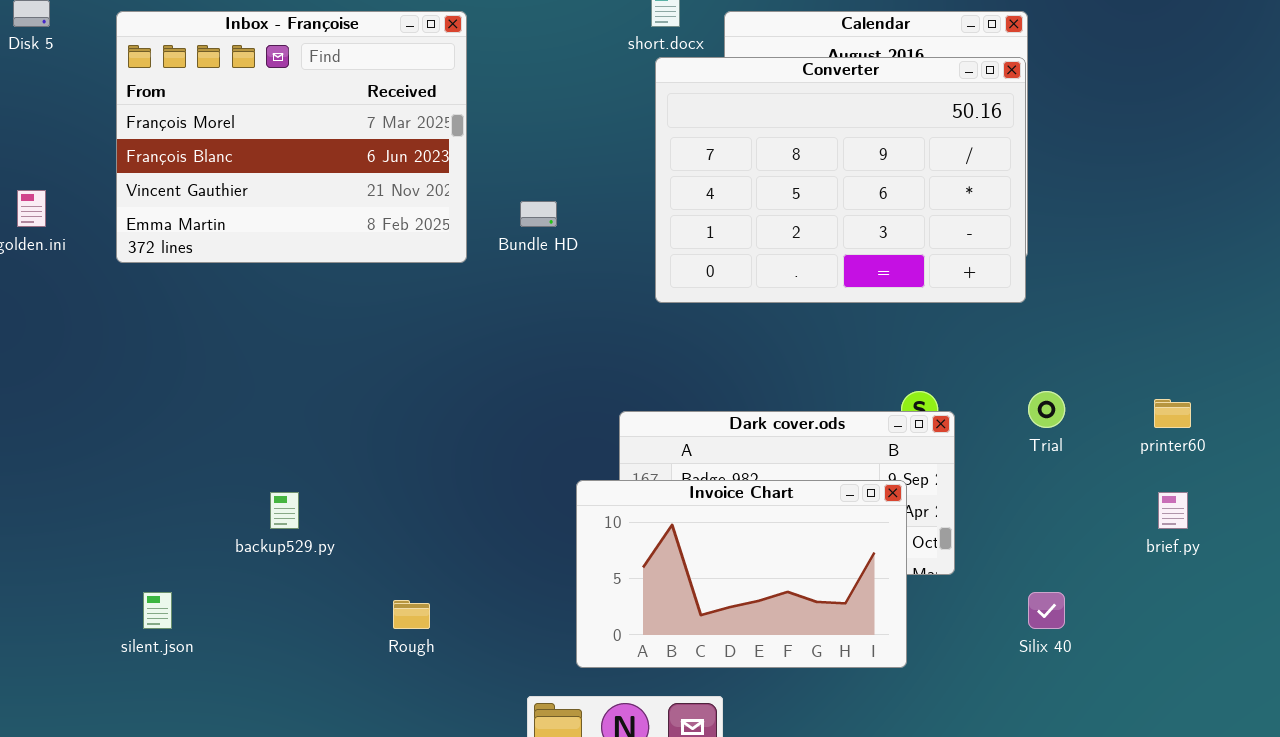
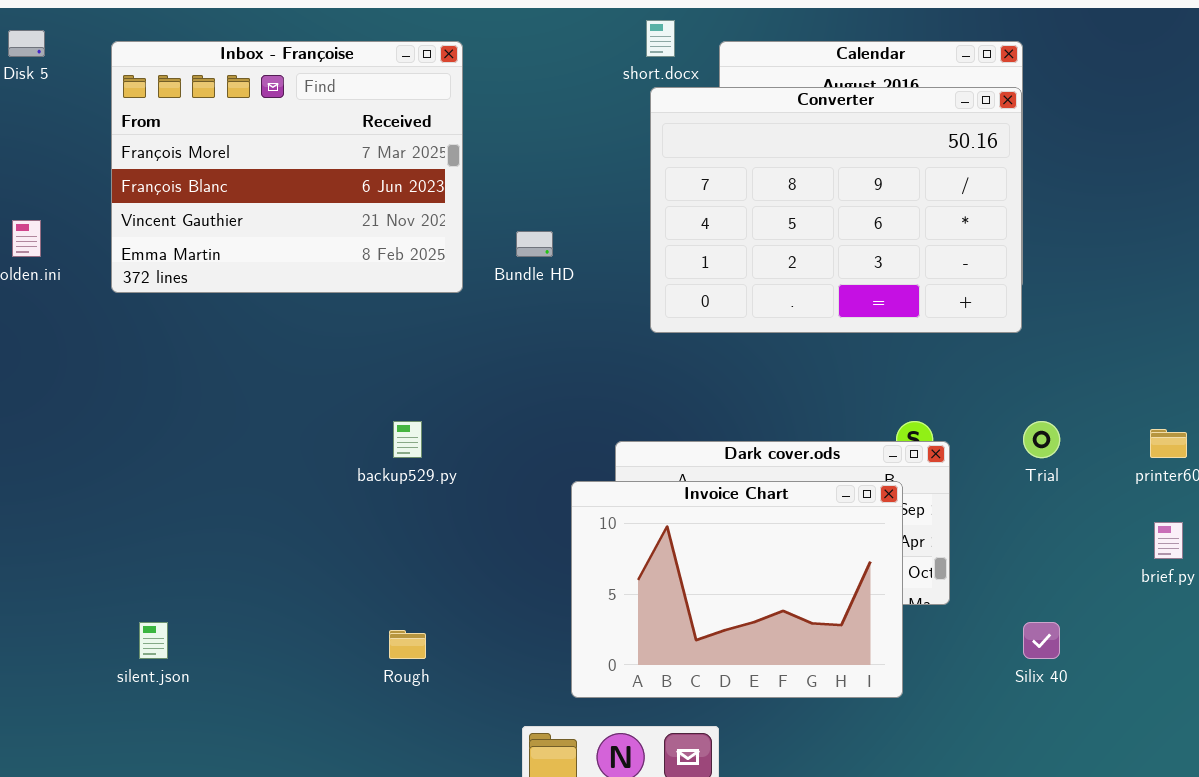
Invoice Chart: [576,480,907,668] -> [571,481,903,698], resized
backup529.py: [270,492,299,529] -> [393,421,422,458], moved

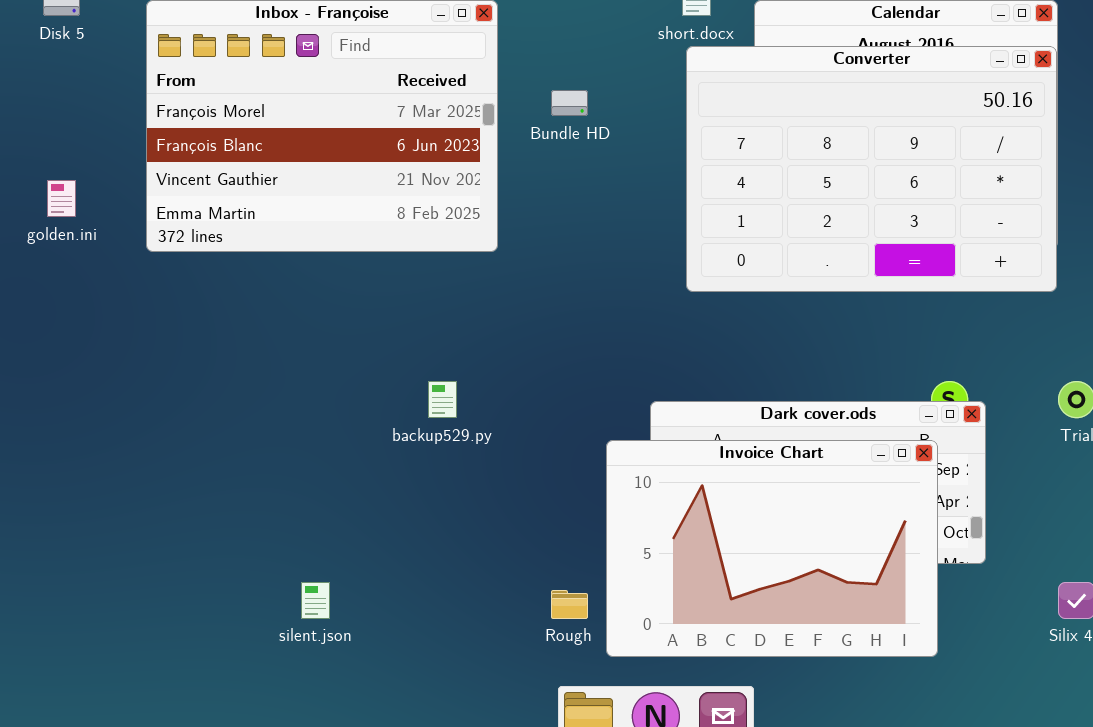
Bundle HD: [516,231,553,257] -> [551,90,588,116], moved
silent.json: [139,622,168,659] -> [301,582,330,619], moved
Rough: [389,630,426,659] -> [551,590,588,619], moved

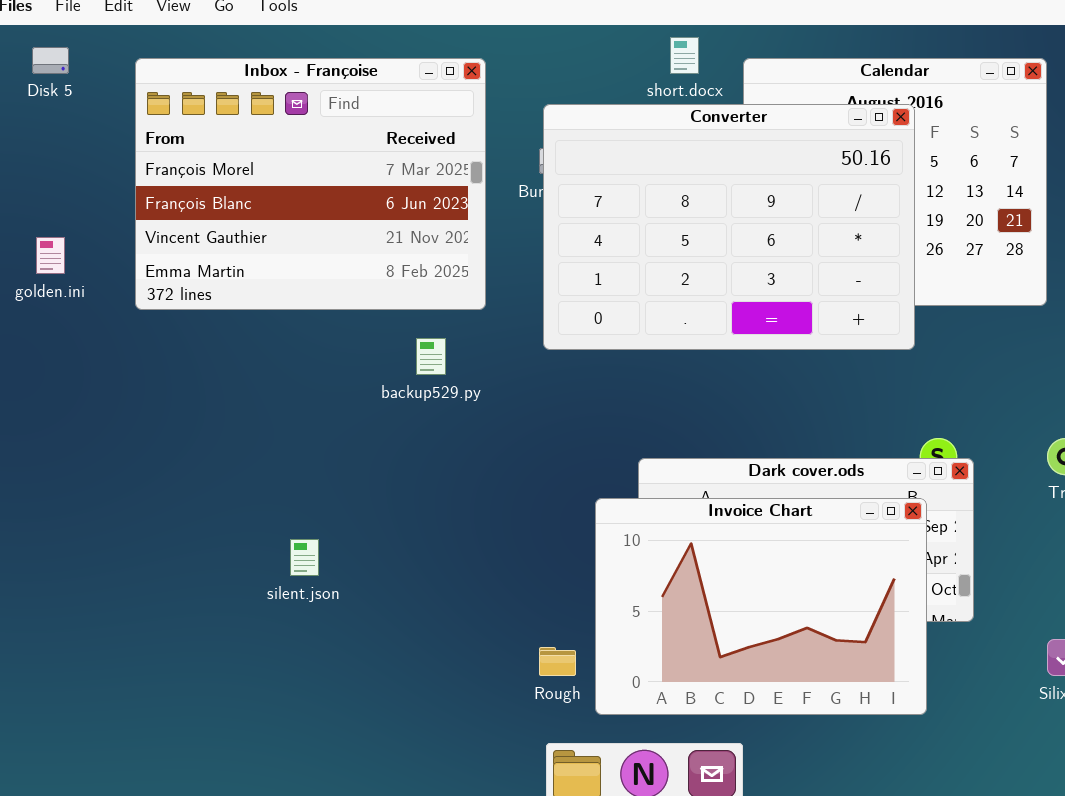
Converter: [686,46,1057,292] -> [543,104,915,350], moved
backup529.py: [428,381,457,418] -> [416,338,446,375], moved
silent.json: [301,582,330,619] -> [290,539,319,576], moved

